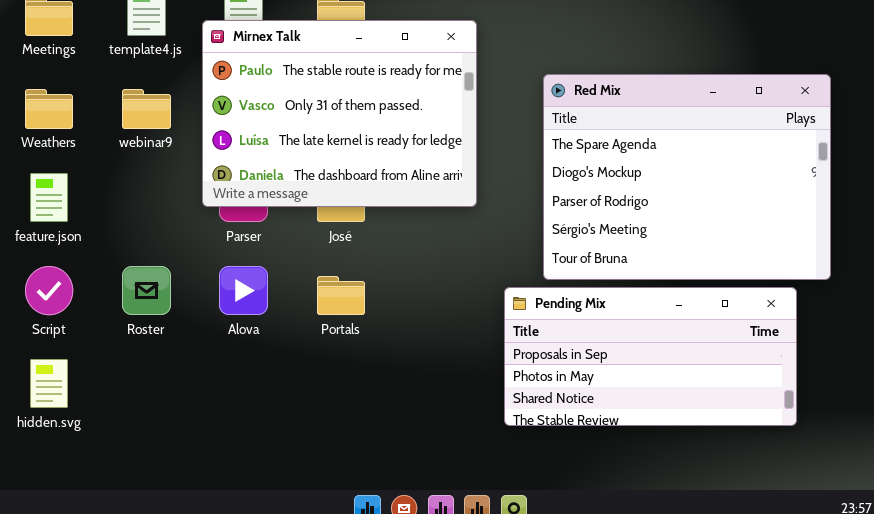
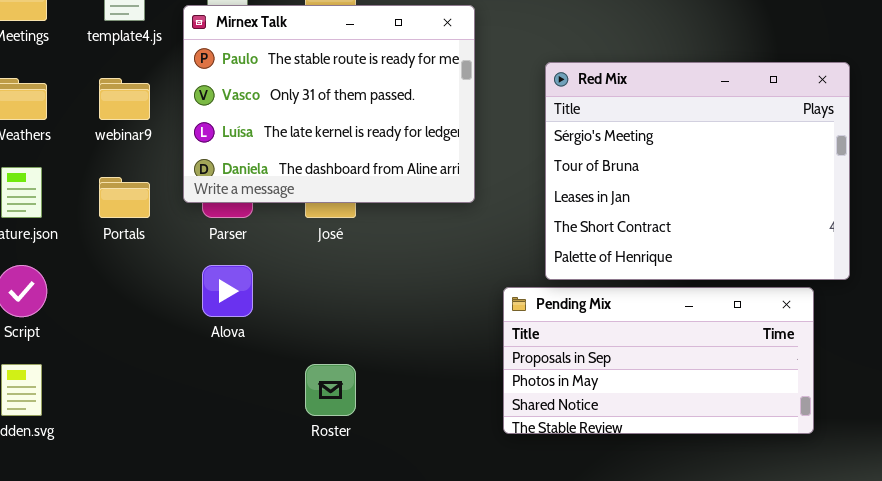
Red Mix: [543,74,831,280] -> [545,62,850,280], scrolled down 3 rows
Roster: [122,266,171,315] -> [305,364,356,416], moved
Portals: [317,276,365,315] -> [99,177,150,218], moved

